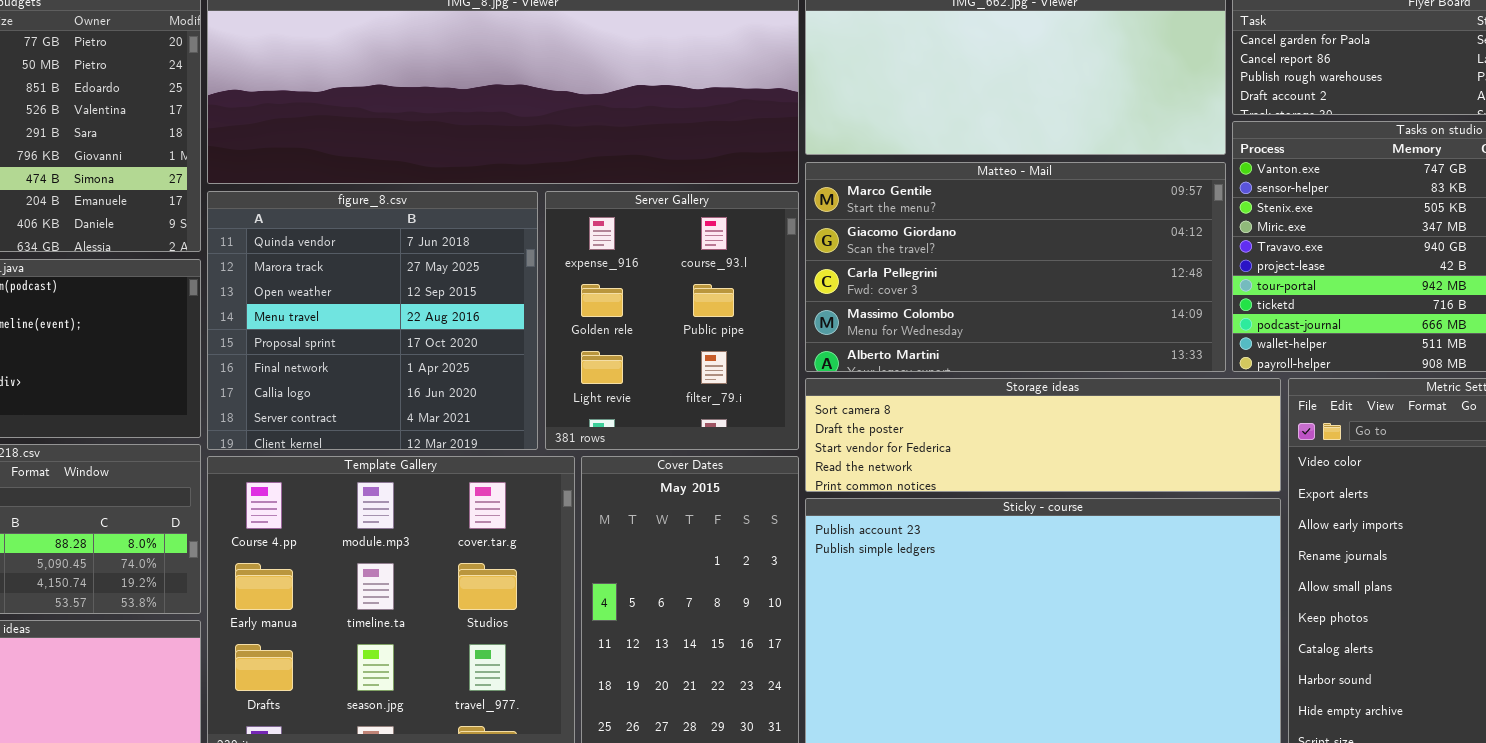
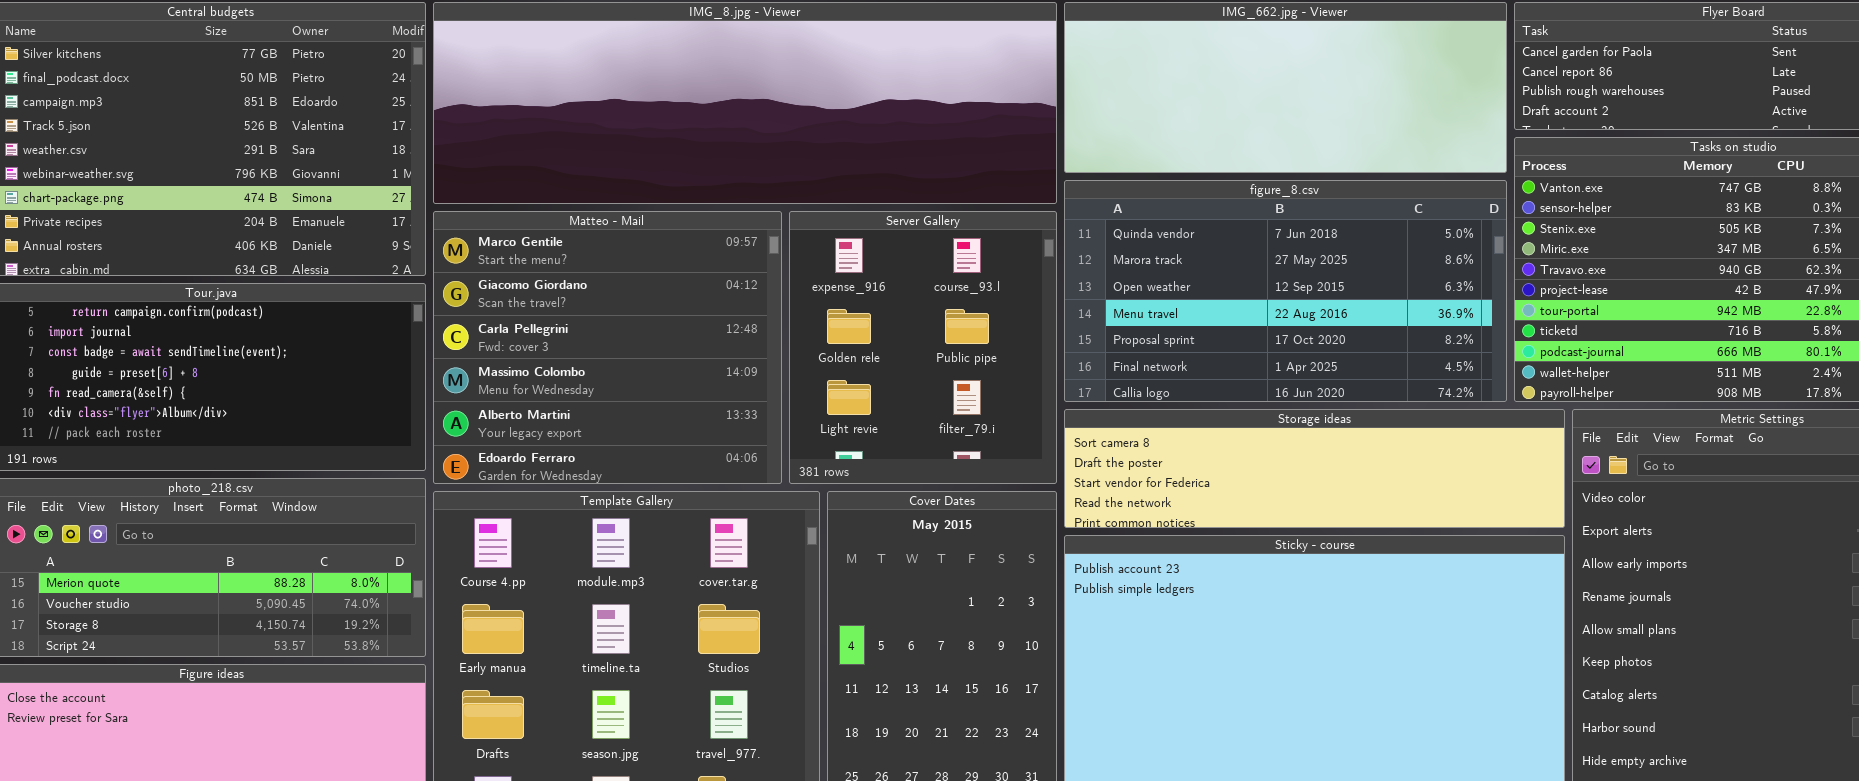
Matteo - Mail: [805,162,1226,372] -> [433,211,782,484], moved, resized
figure_8.csv: [207,191,538,450] -> [1064,180,1507,402], moved, resized

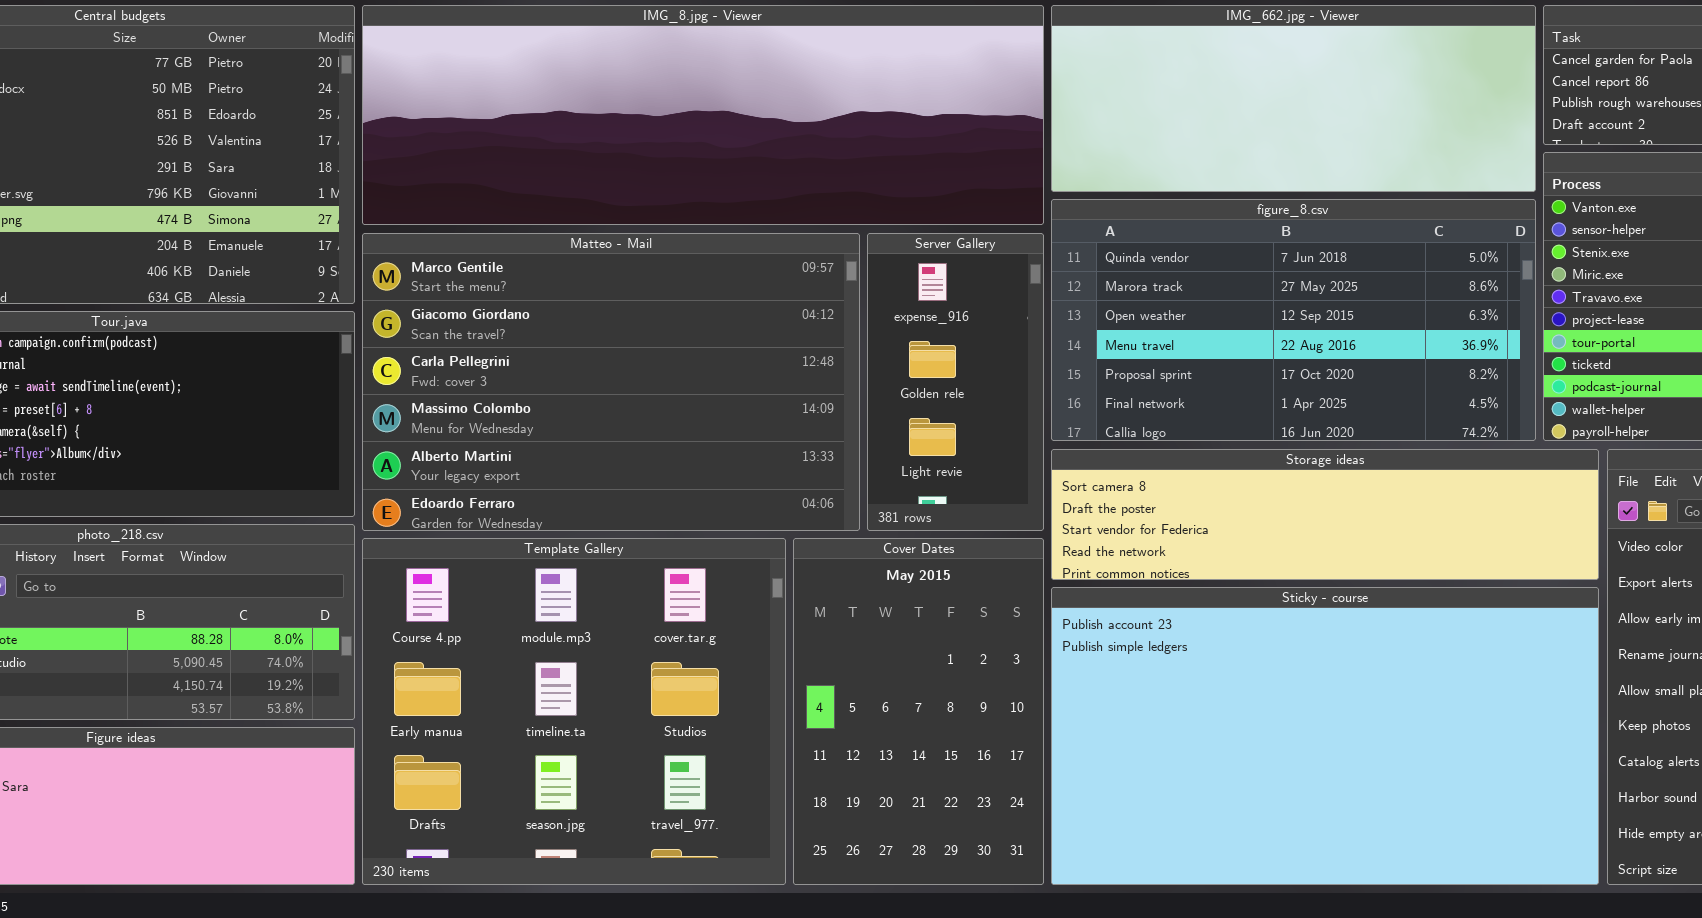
Matteo - Mail: [433,211,782,484] -> [362,233,860,531], resized
Server Gallery: [789,211,1057,484] -> [867,233,1044,531], resized

